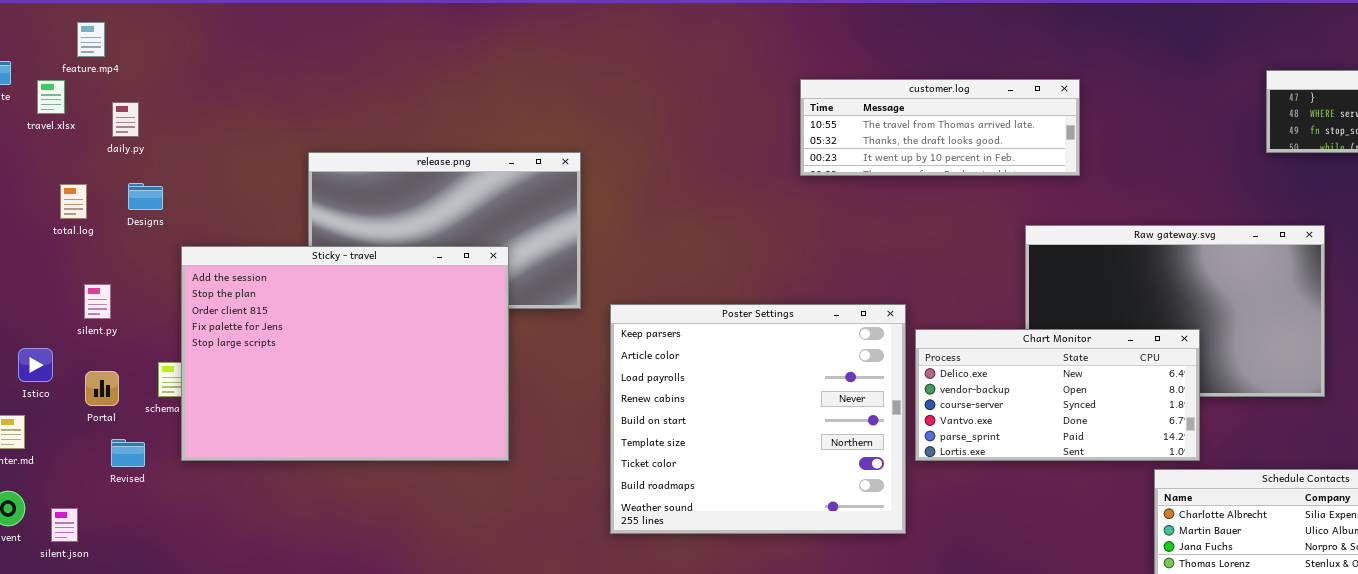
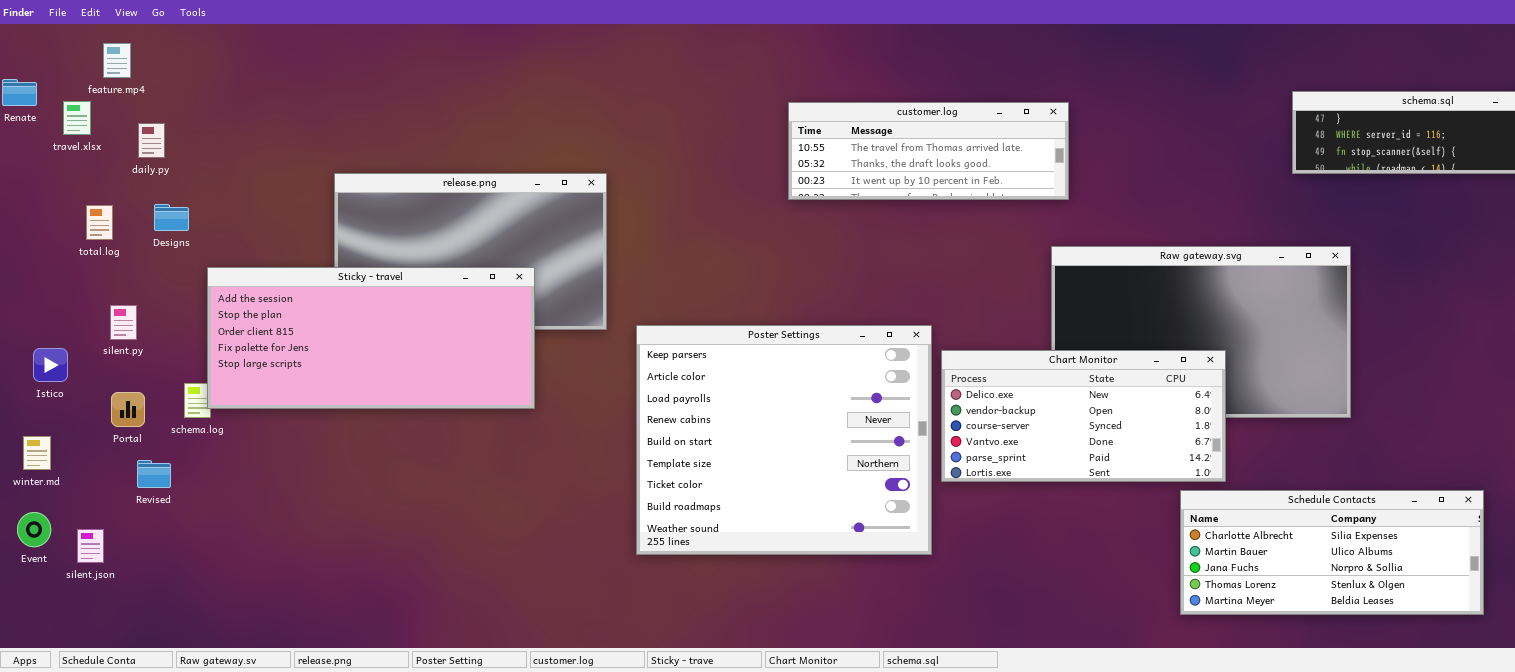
customer.log: [800,79,1080,176] -> [788,102,1069,200], moved
Sticky - travel: [181,246,509,461] -> [207,267,535,409], resized
Istico: [18,348,53,382] -> [33,348,68,382], moved

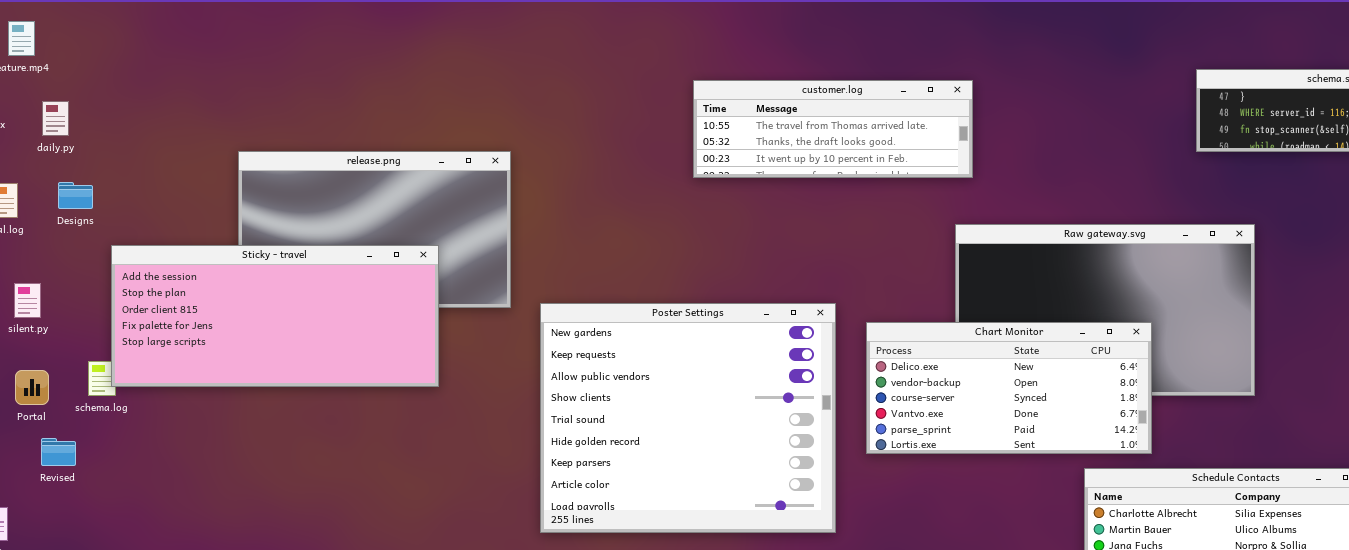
Poster Settings: [636,325,932,555] -> [540,303,836,533], scrolled up 6 rows
Chart Monitor: [941,350,1226,482] -> [866,322,1152,454], moved

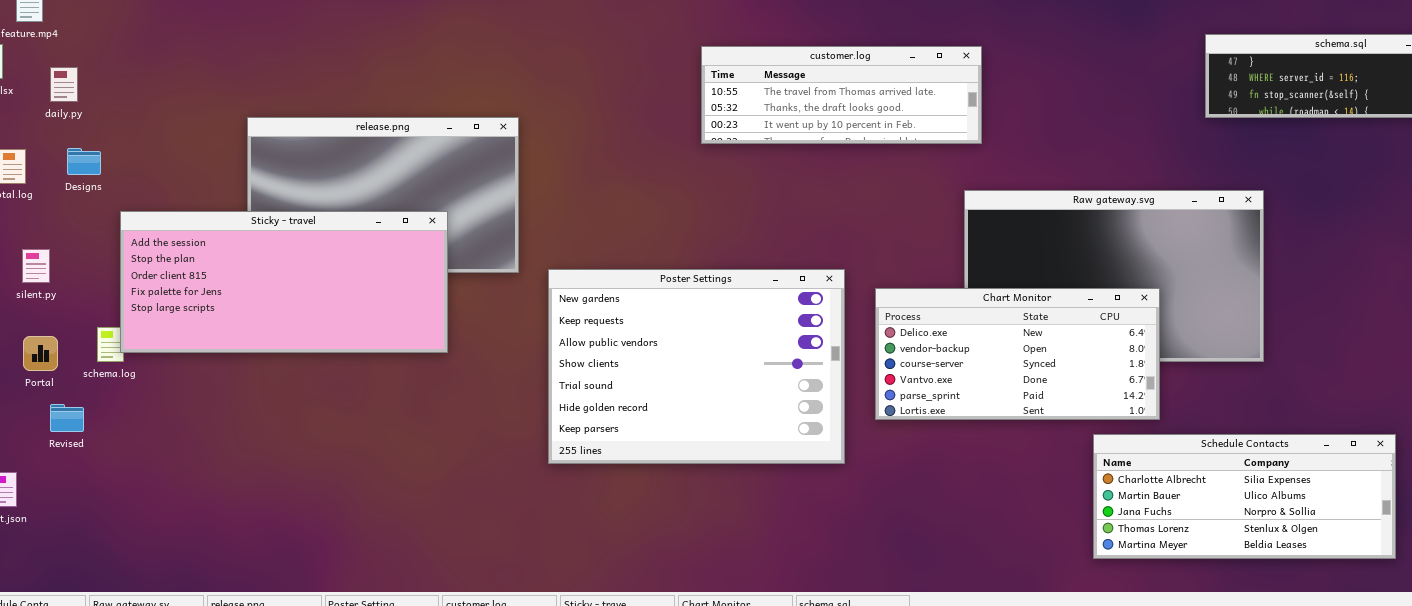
Poster Settings: [540,303,836,533] -> [548,269,845,464], resized

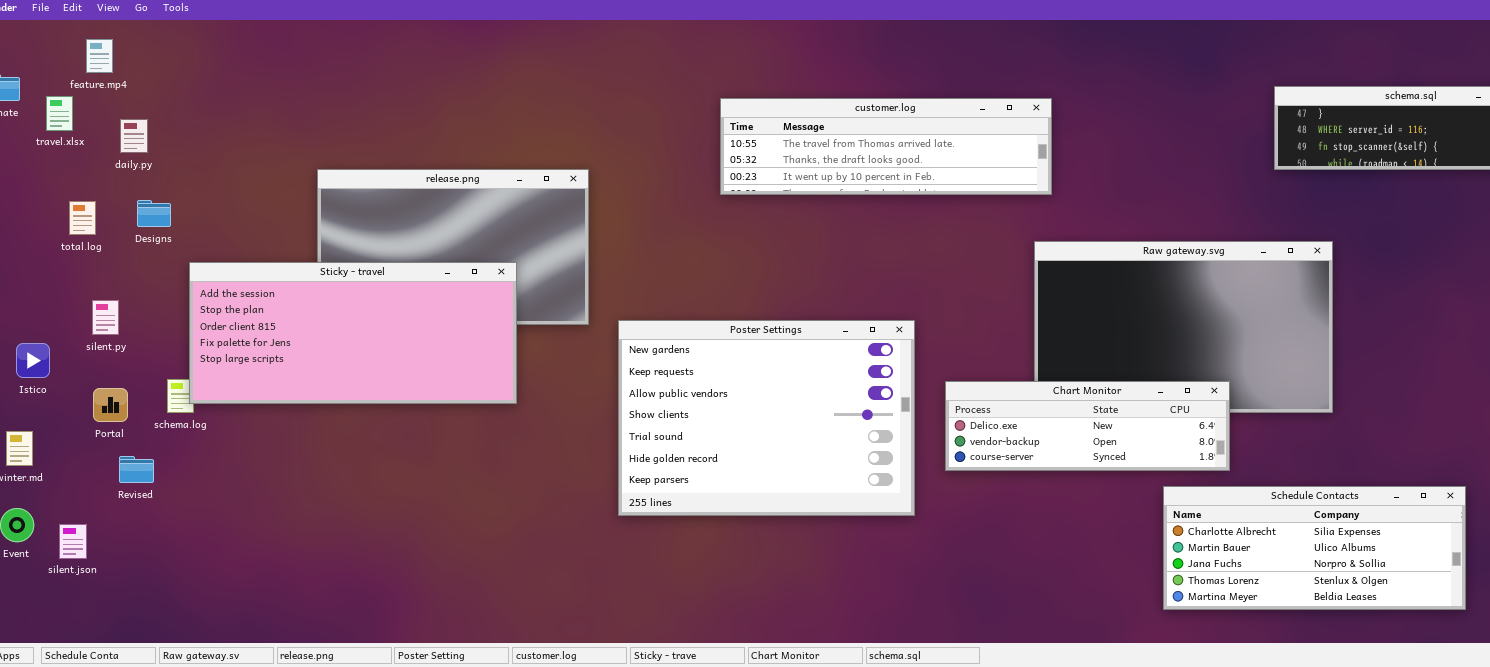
customer.log: [701,46,982,144] -> [720,98,1052,195], resized
Chart Monitor: [875,288,1160,420] -> [945,381,1230,471], resized

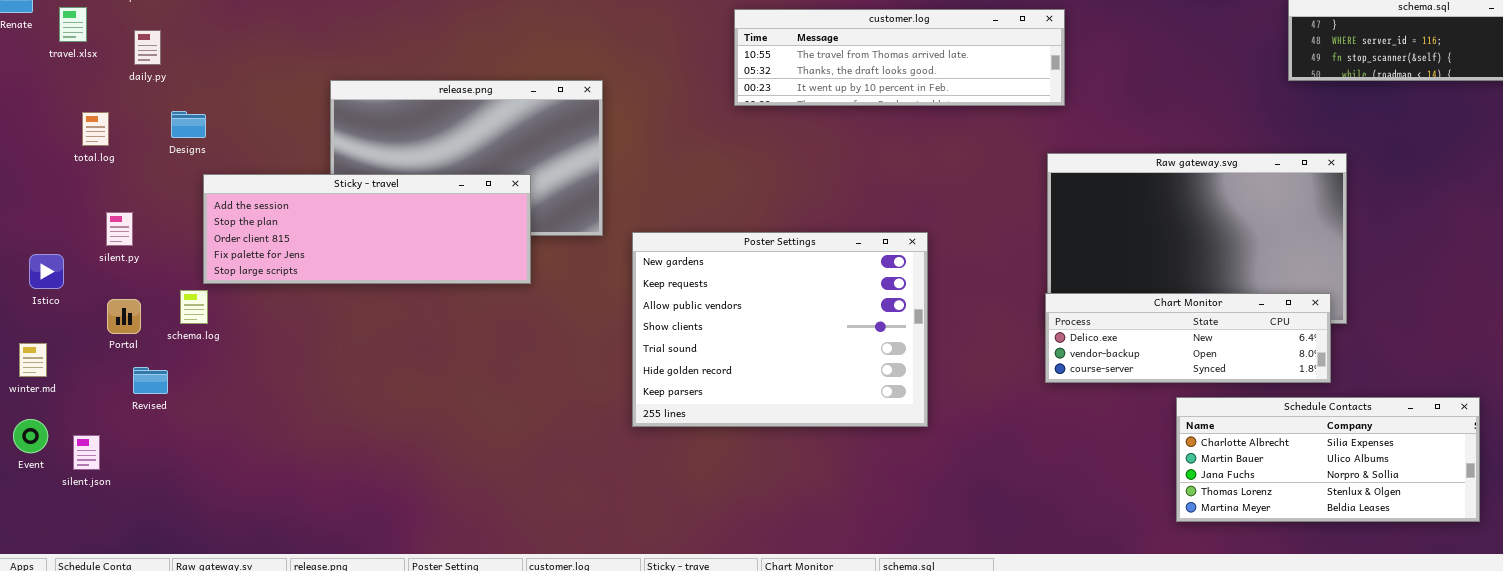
Designs: [137,200,171,227] -> [171,111,206,138], moved
Sticky - travel: [189,262,517,404] -> [203,174,531,284], resized
Chart Monitor: [945,381,1230,471] -> [1045,293,1331,383], moved

